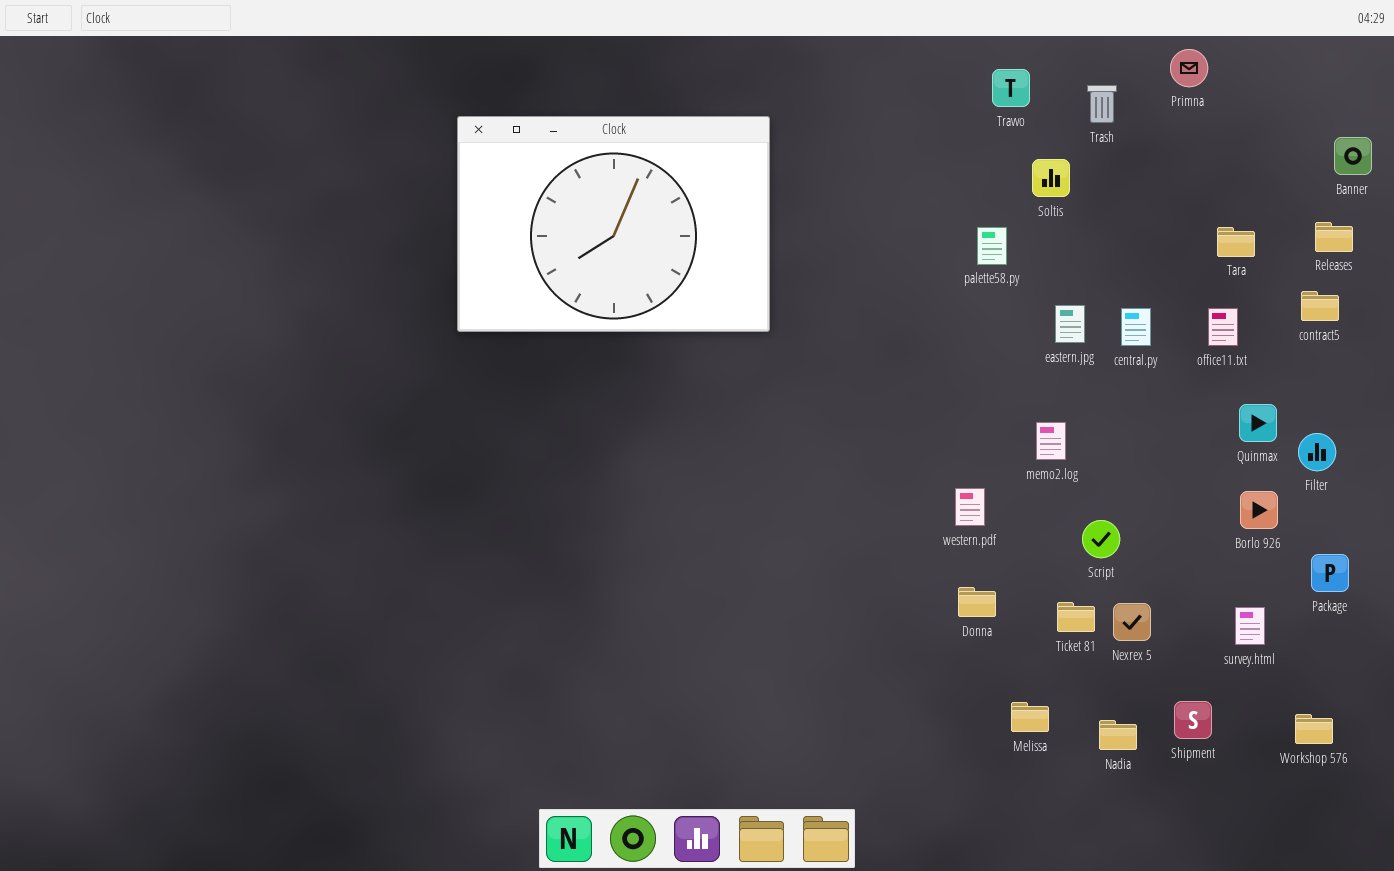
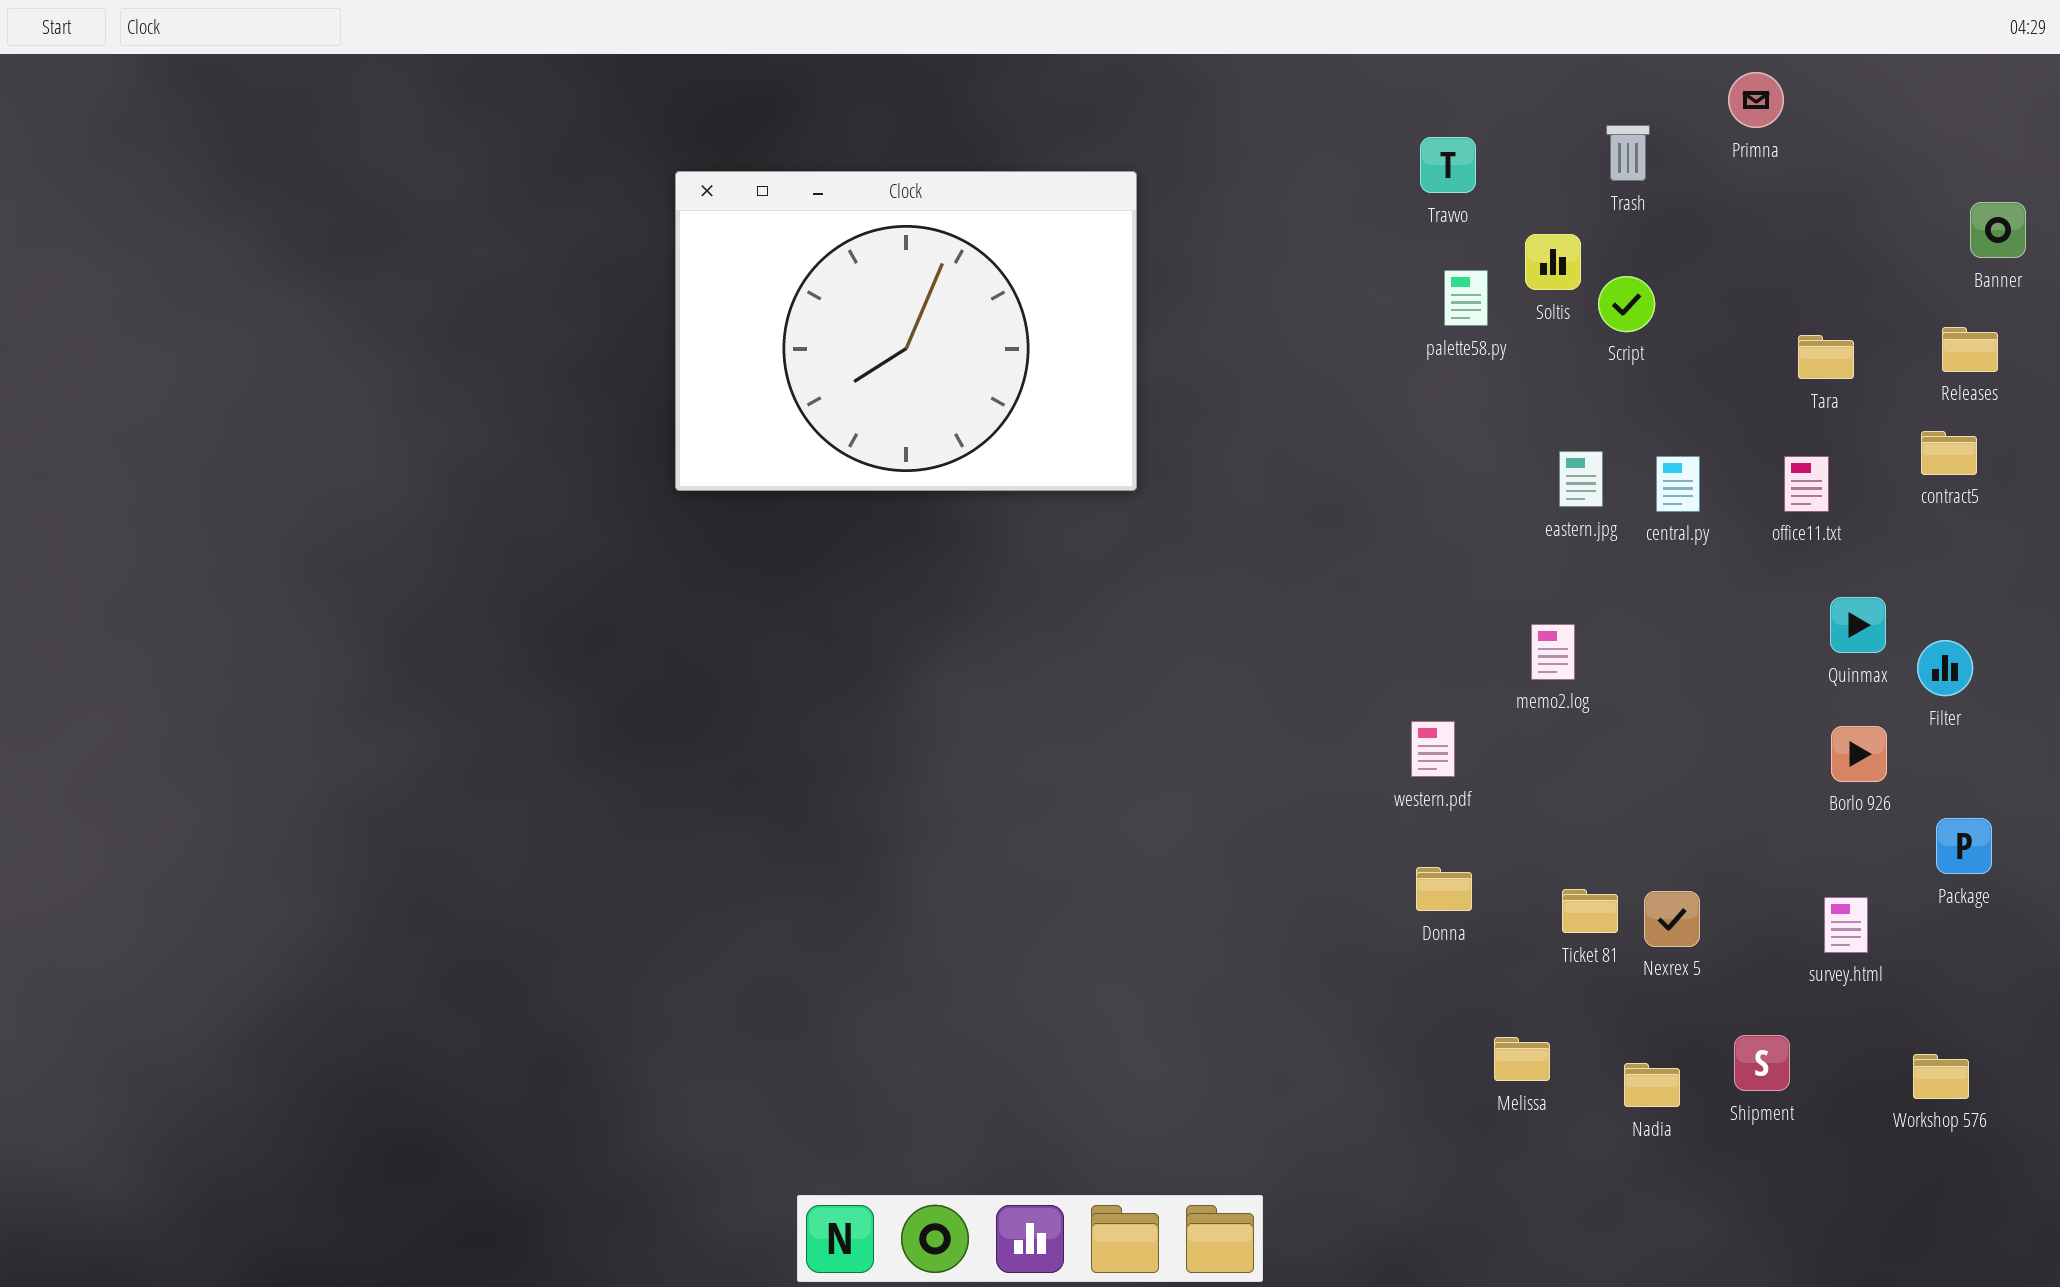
Travvo: [992,69,1030,107] -> [1420,137,1476,193], moved
palette58.py: [977,227,1007,265] -> [1444,270,1488,326], moved
Script: [1082,520,1120,558] -> [1598,276,1655,332], moved

